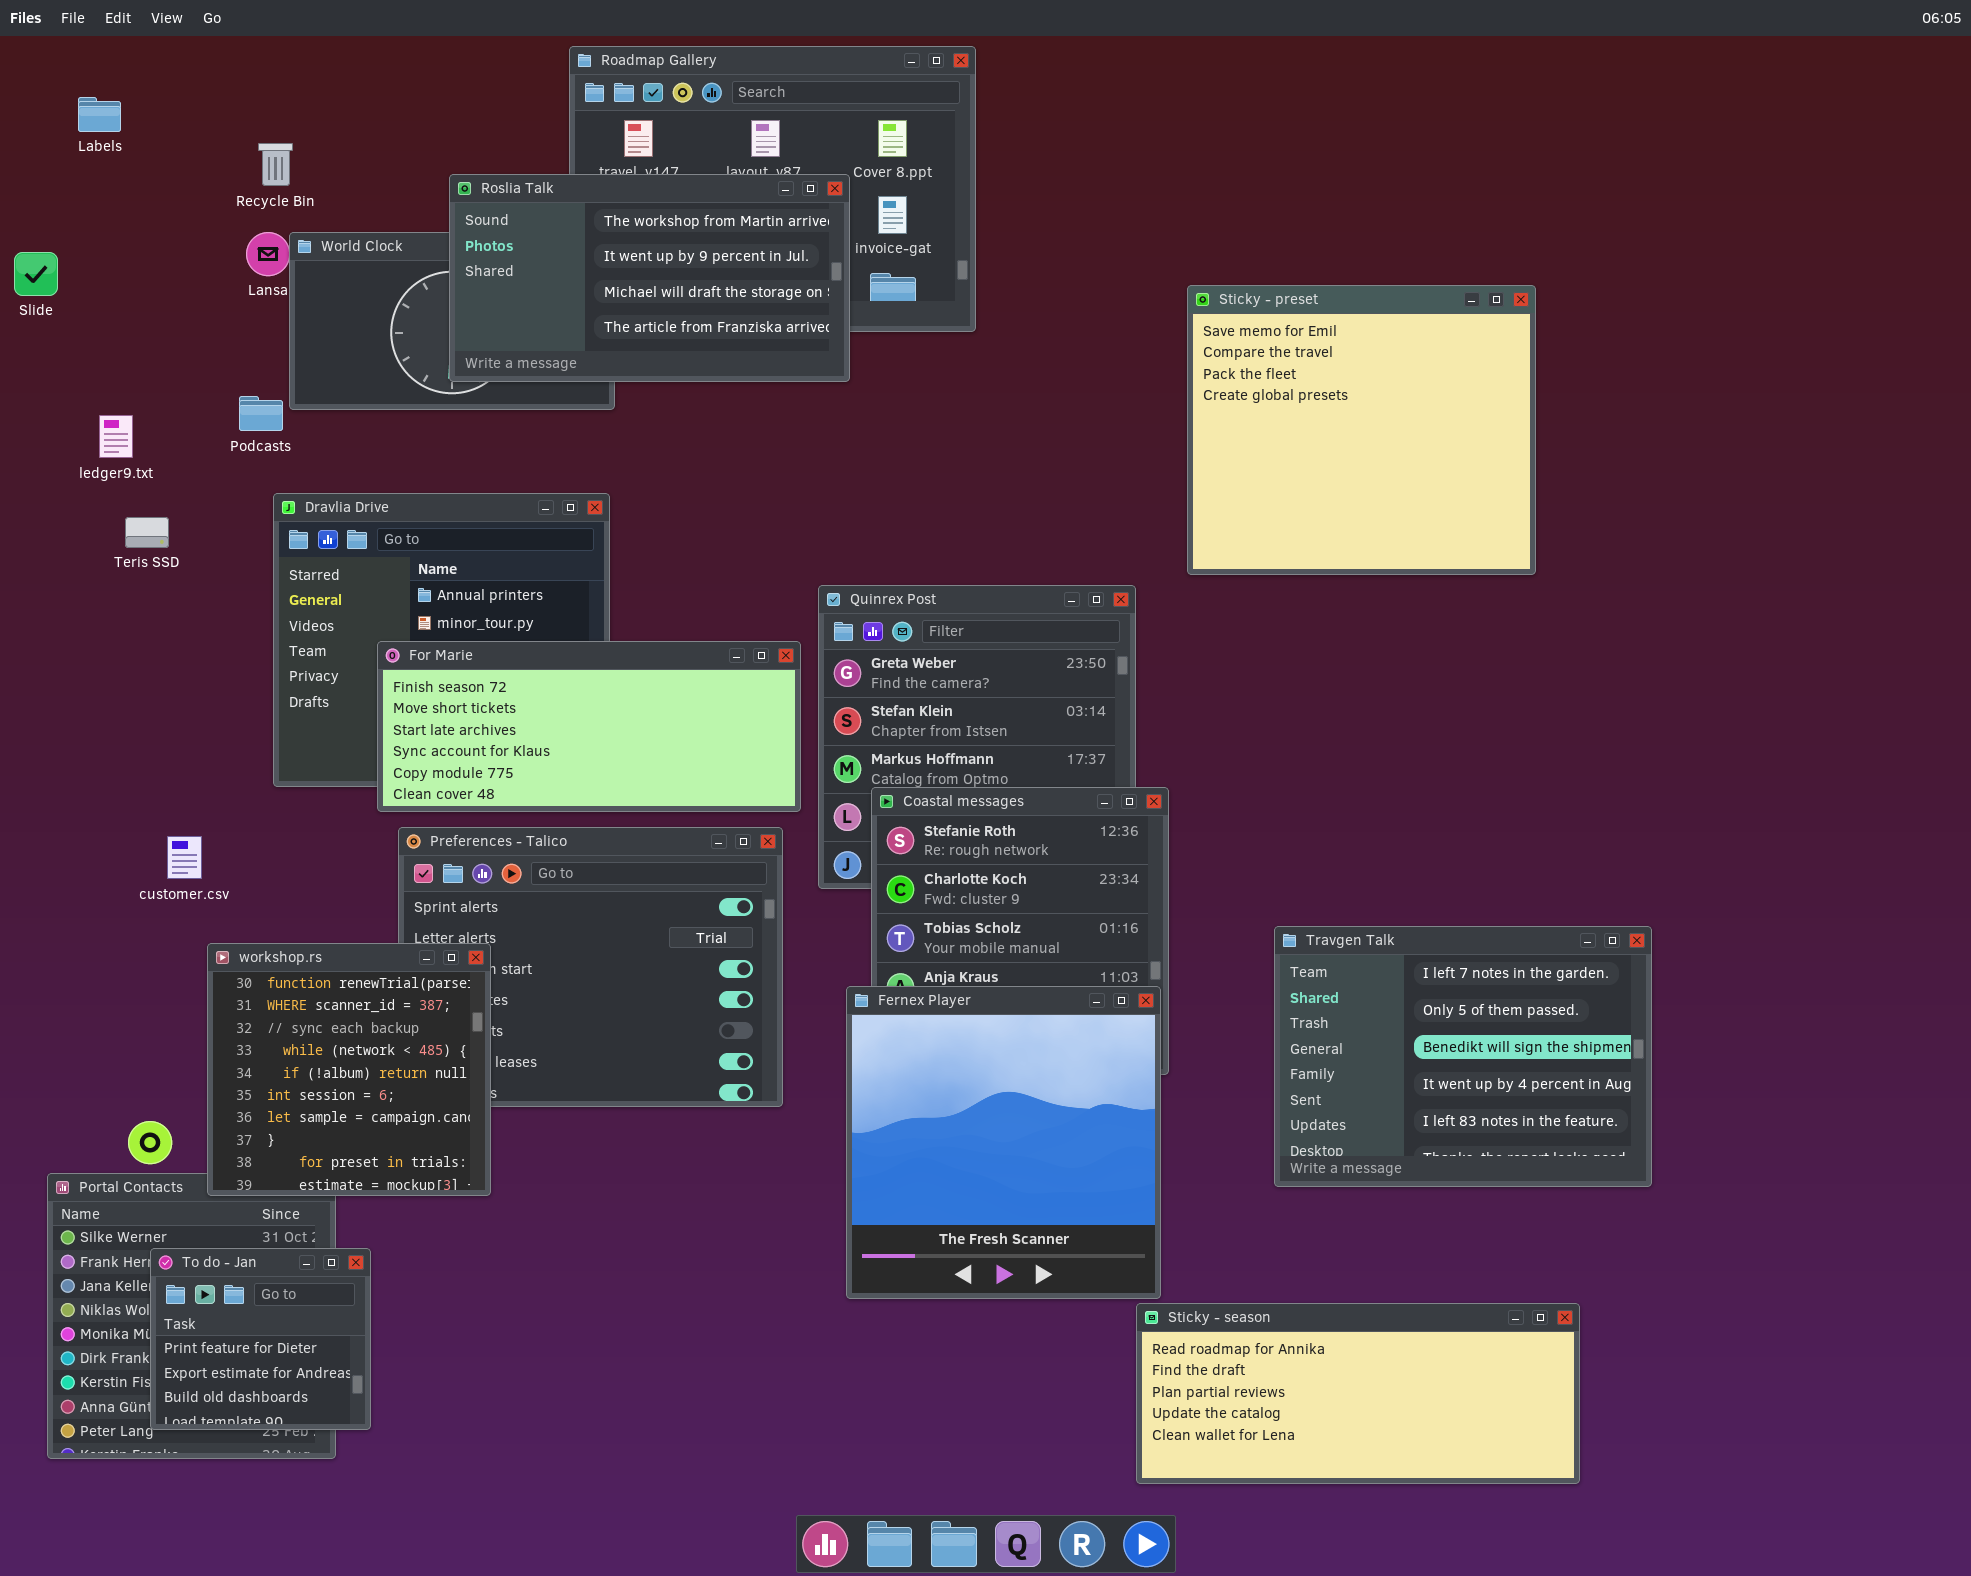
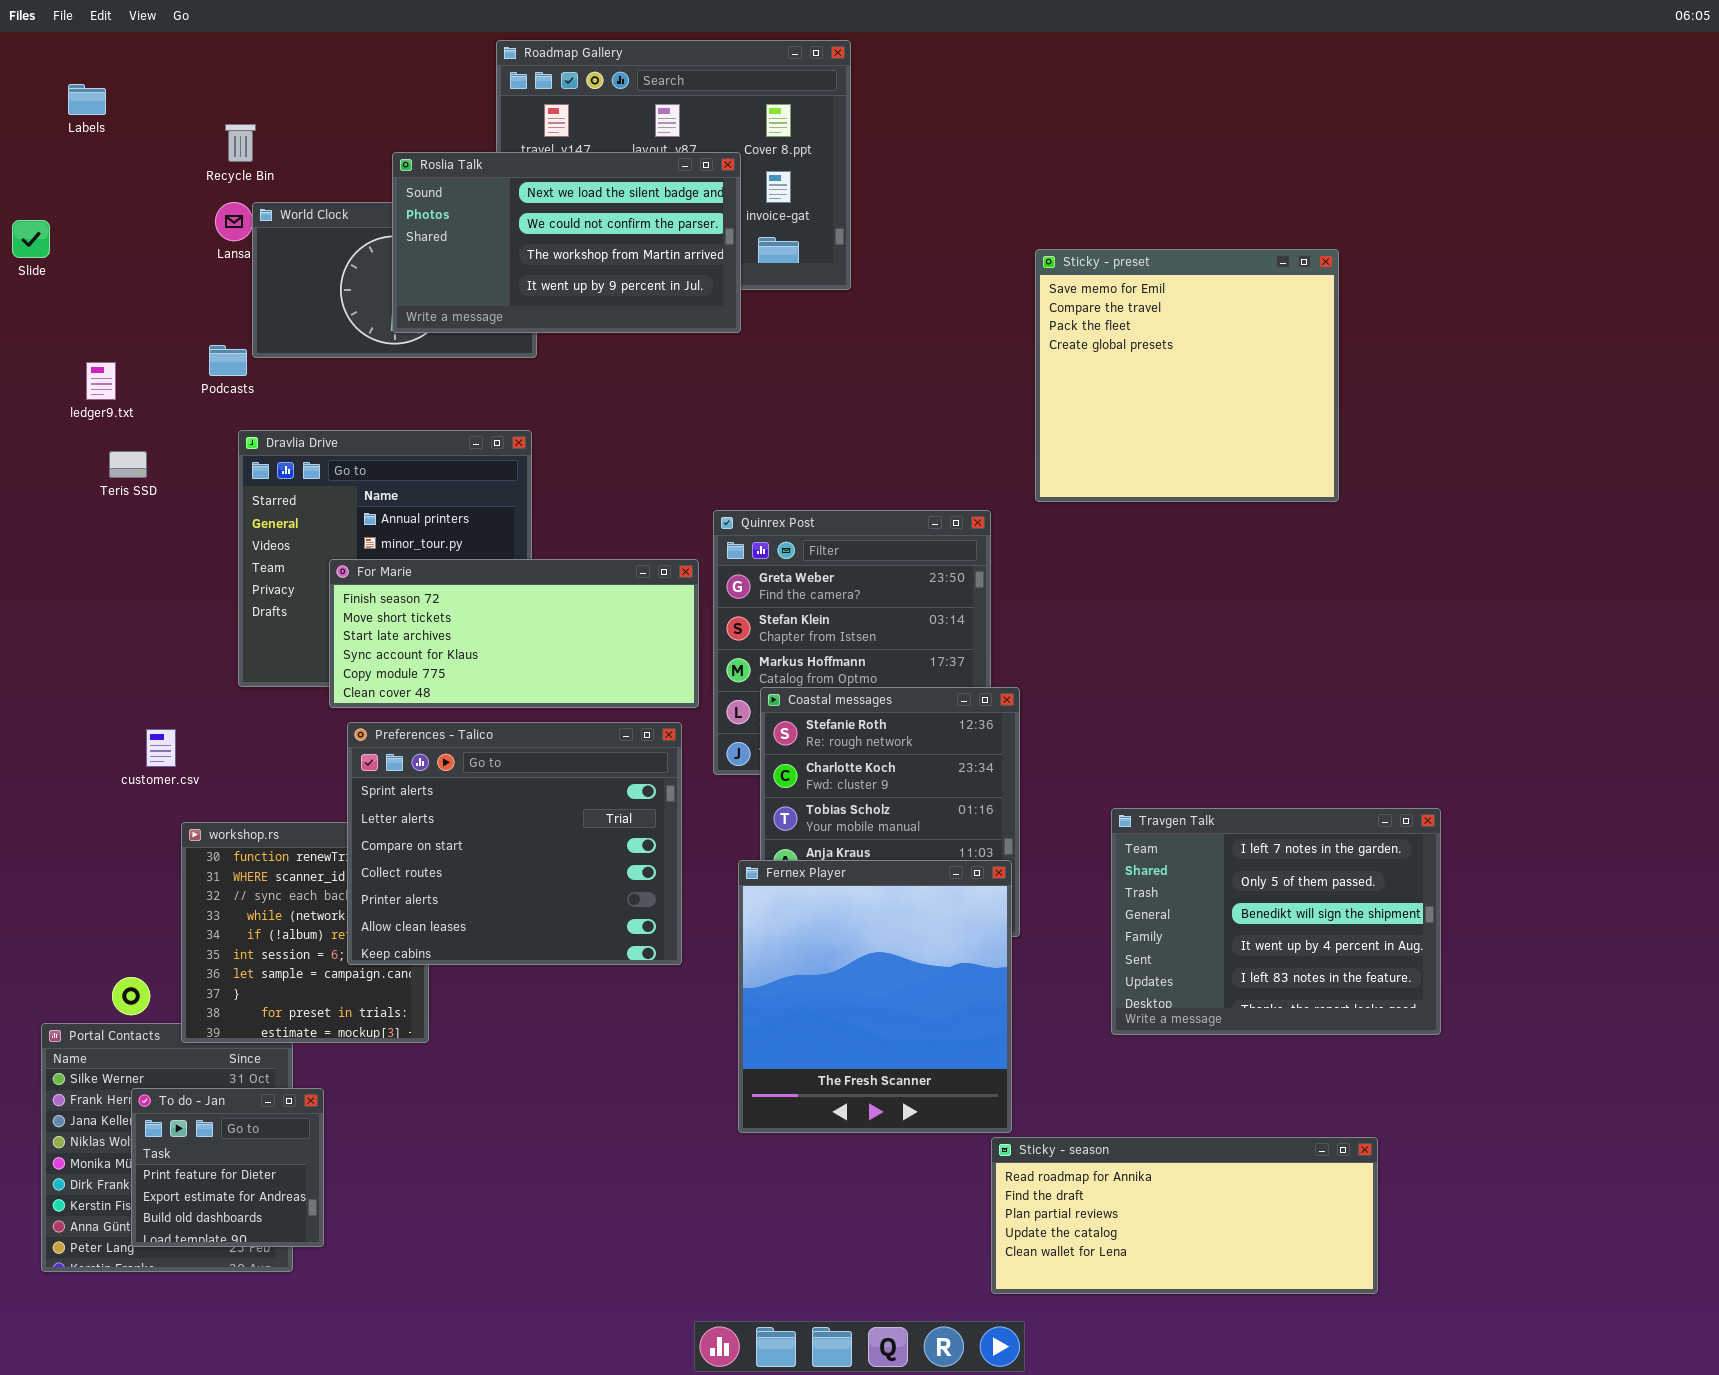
Roslia Talk: [449,174,850,382] -> [392,152,741,333], scrolled up 2 rows
Preferences - Talico: [398,827,783,1107] -> [347,722,682,965], raised

